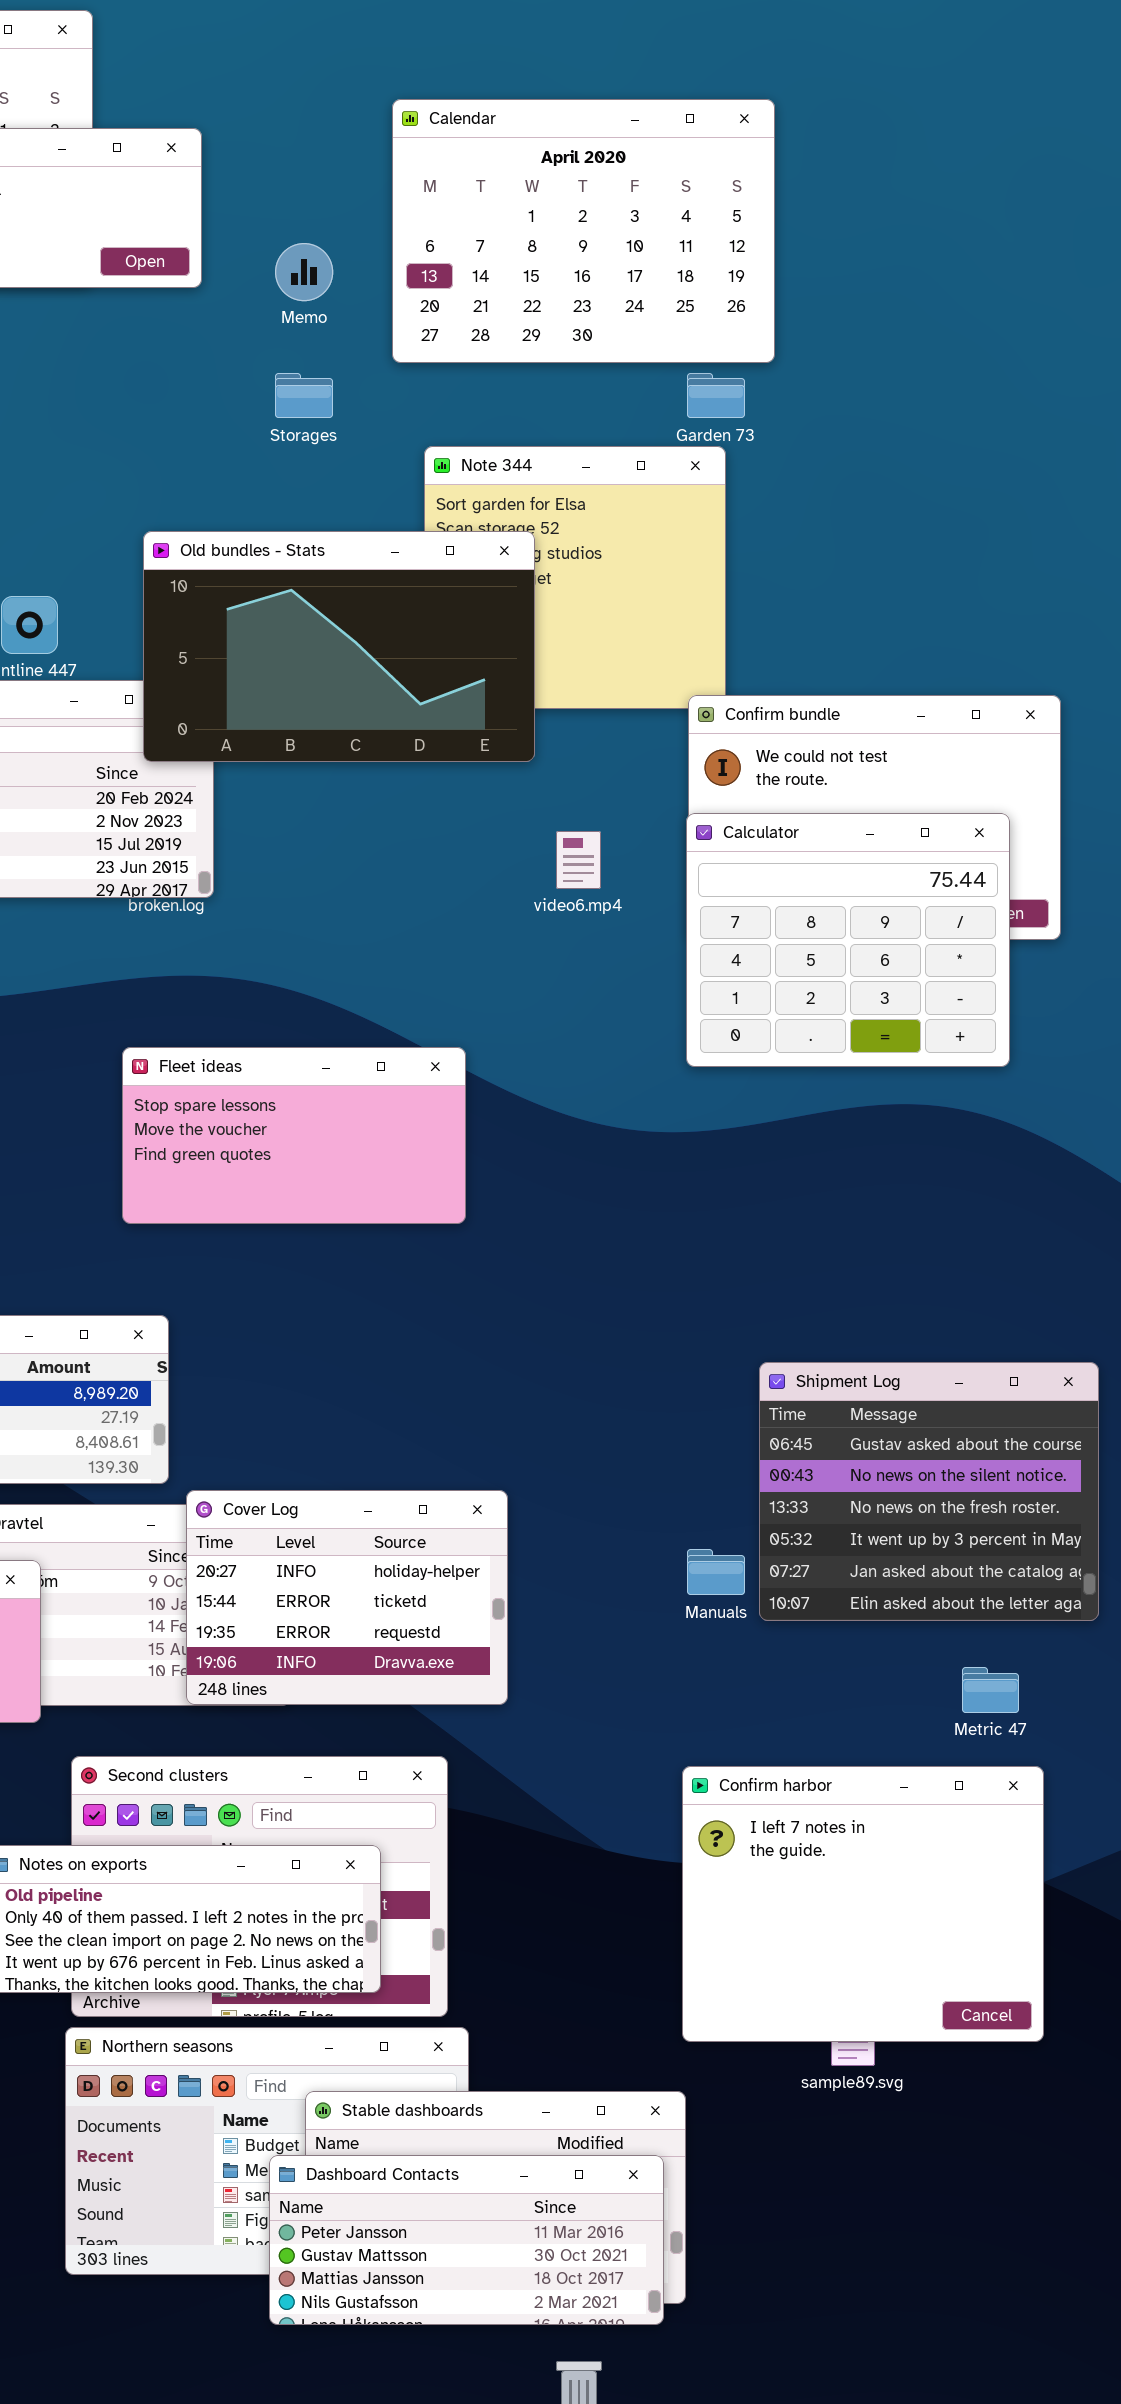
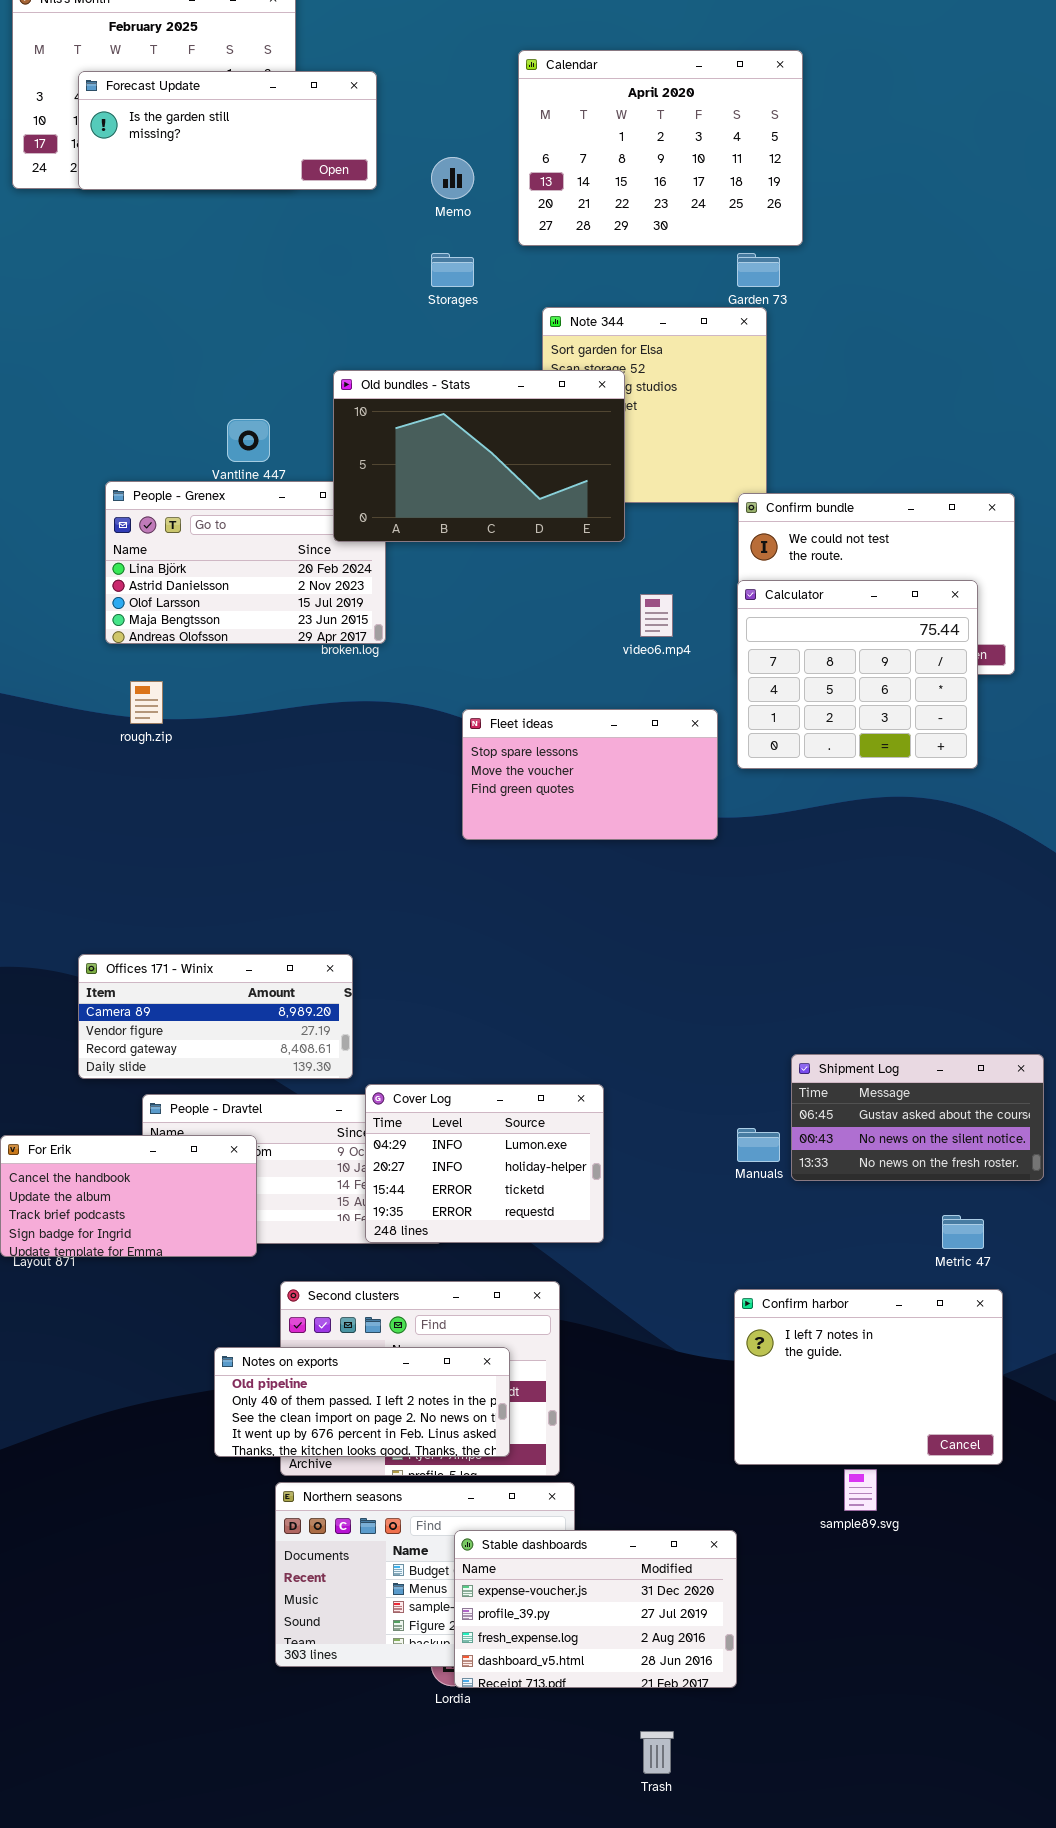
Fleet ideas: [122,1047,466,1224] -> [462,709,718,840], moved
Shipment Log: [759,1362,1099,1621] -> [791,1054,1044,1181], resized
Cover Log: [186,1490,508,1705] -> [365,1084,604,1243], scrolled up 1 row
Confirm harbor: [682,1766,1044,2042] -> [734,1289,1003,1465], resized
Dashboard Contacts: [269,2155,664,2325] -> none, closed

